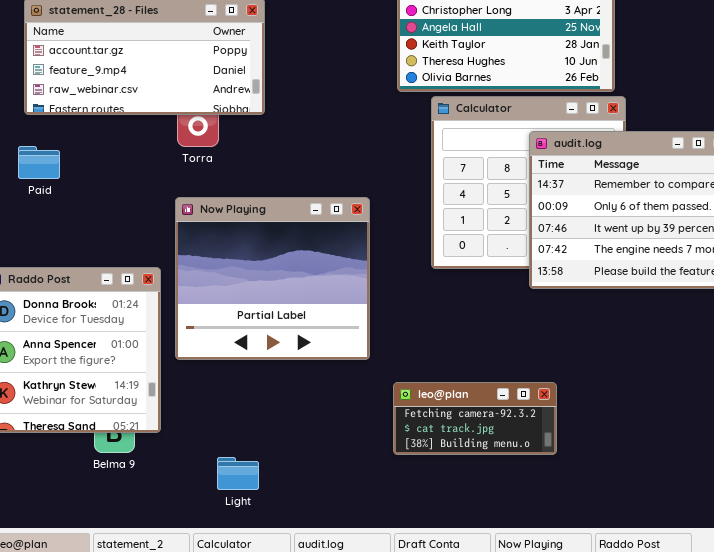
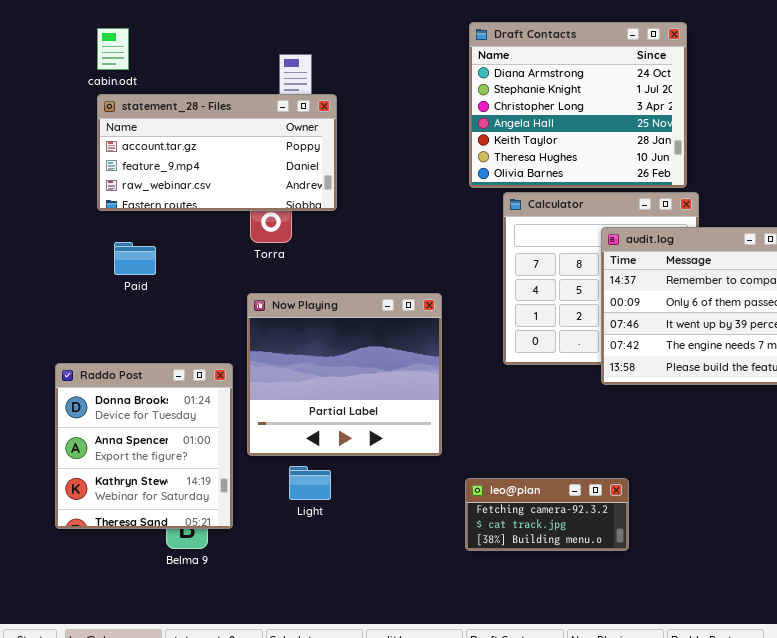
Paid: [18,146,60,179] -> [114,242,156,275], moved
Light: [217,457,259,490] -> [289,466,331,500], moved

